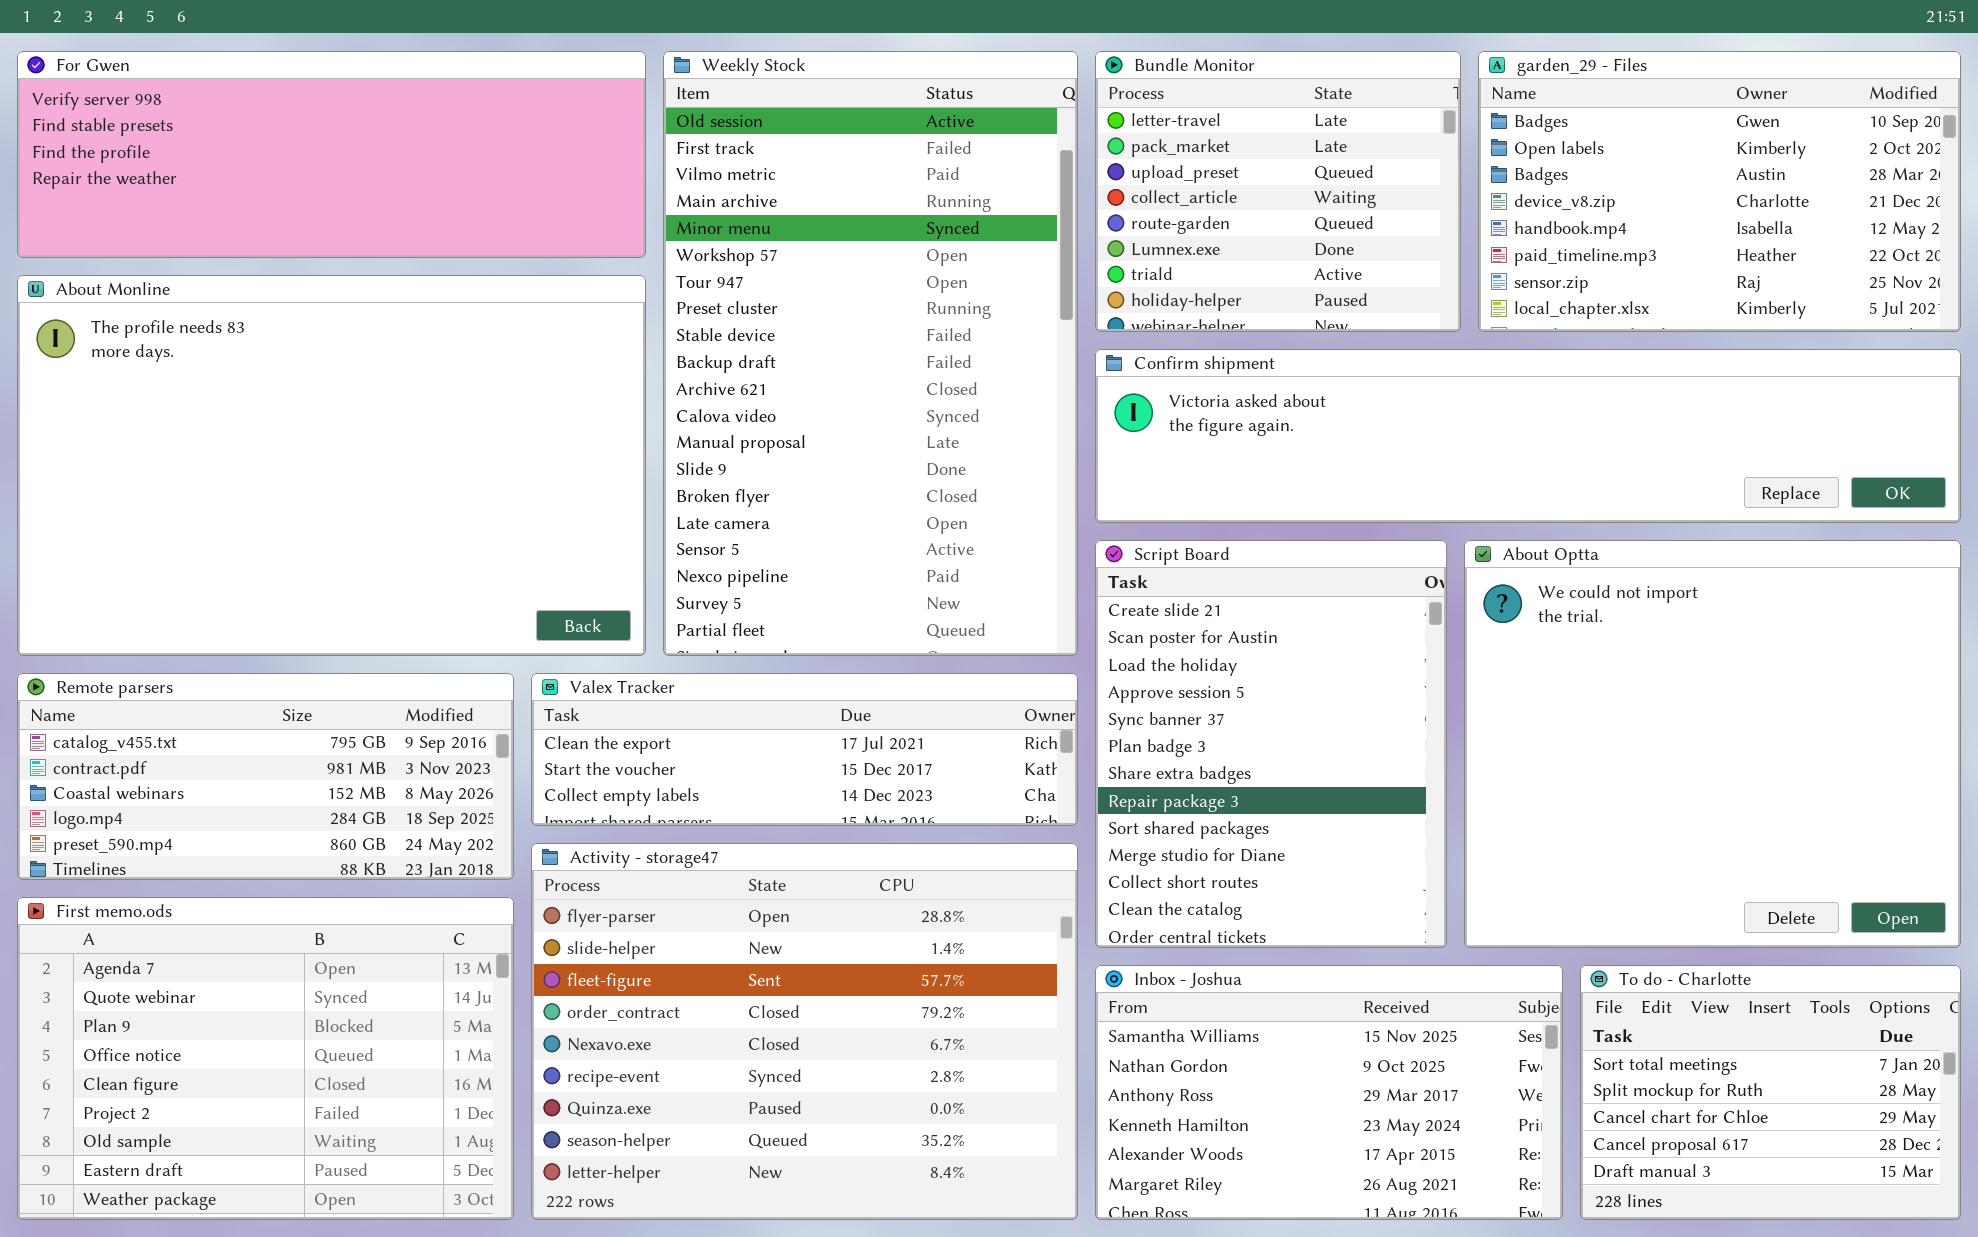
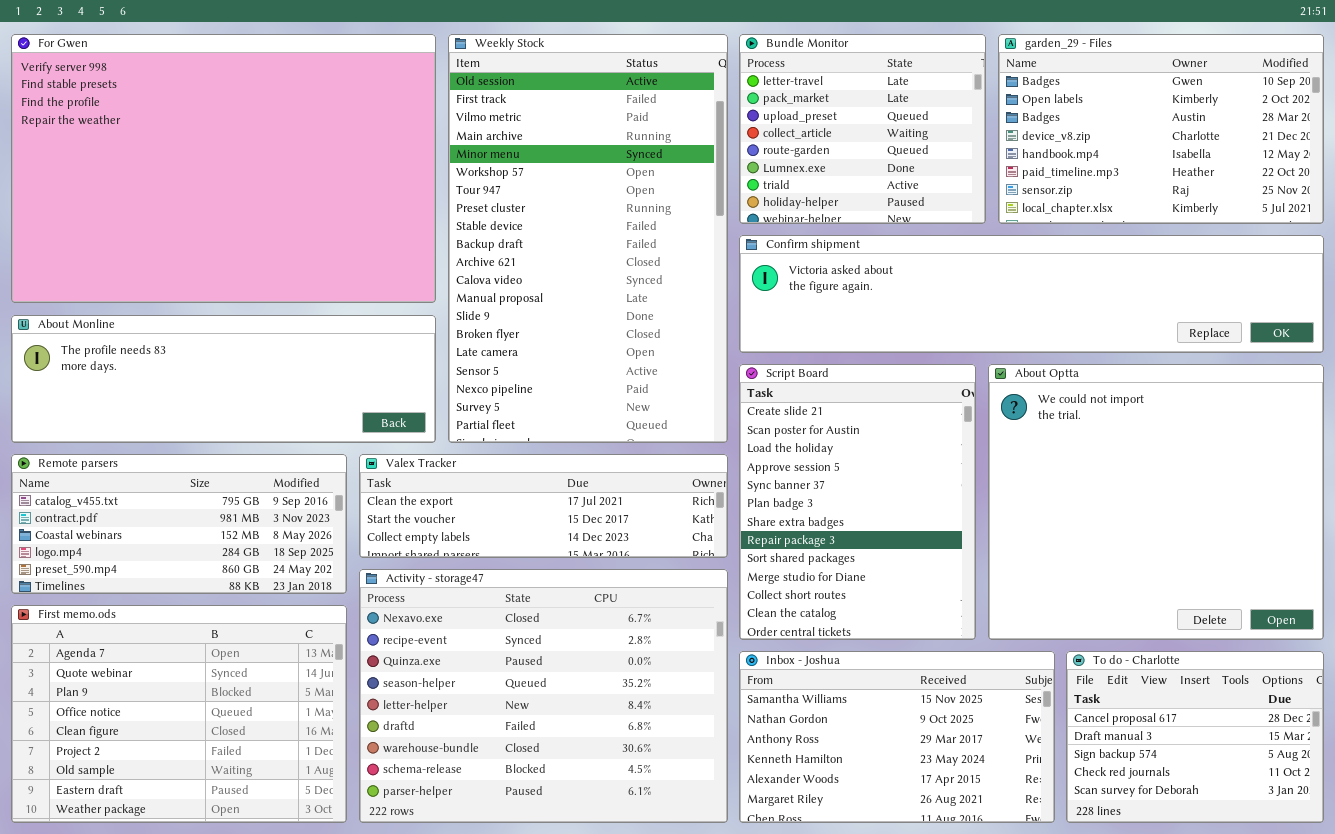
For Gwen: [17,51,646,258] -> [11,34,436,303], resized
About Monline: [17,275,646,656] -> [11,315,436,443], resized
Activity - storage47: [531,843,1078,1220] -> [359,569,728,823], scrolled down 4 rows
To do - Charlotte: [1580,965,1961,1220] -> [1066,651,1324,823], scrolled down 3 rows

